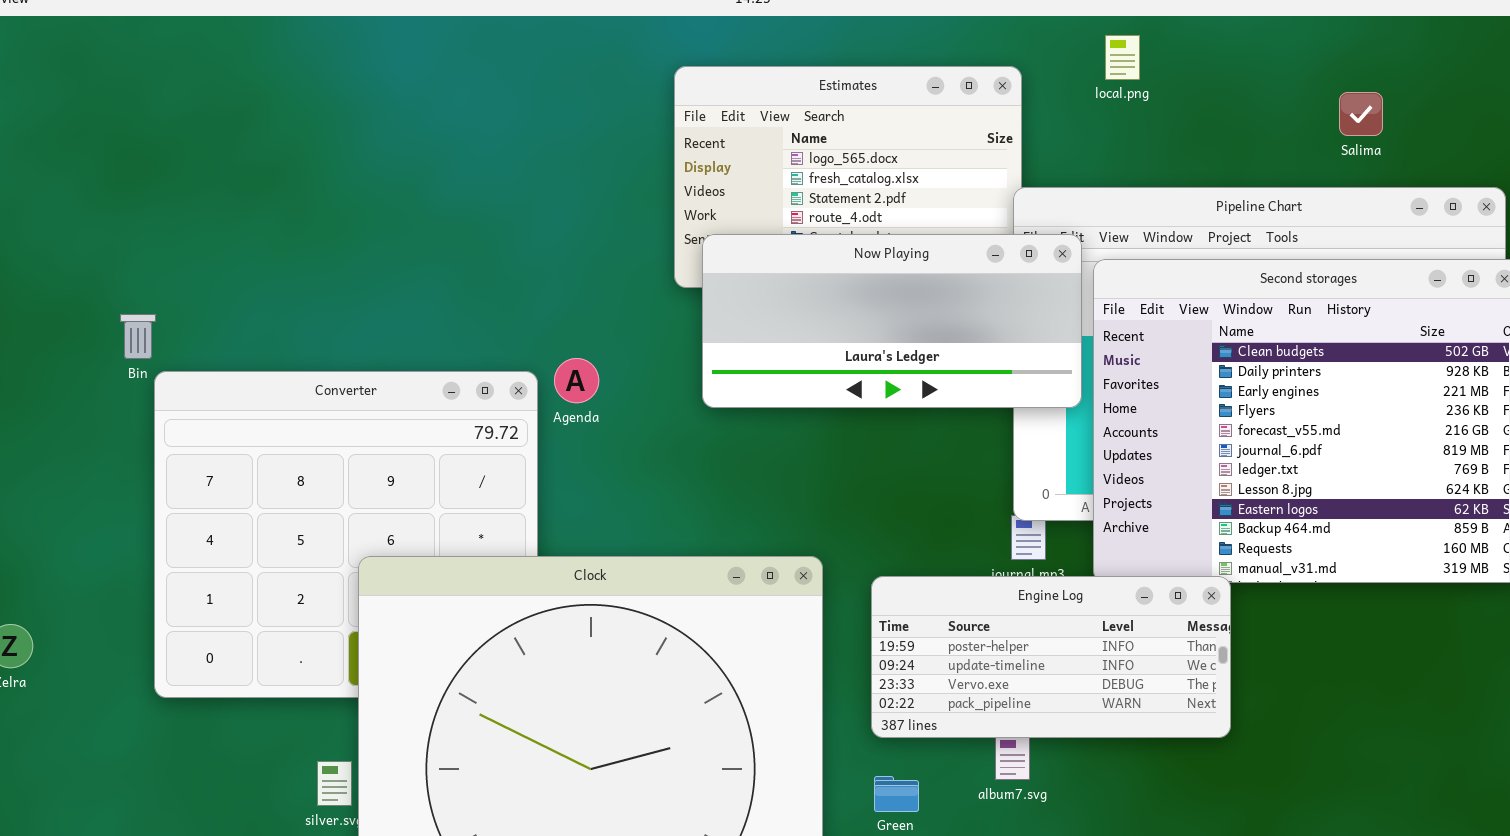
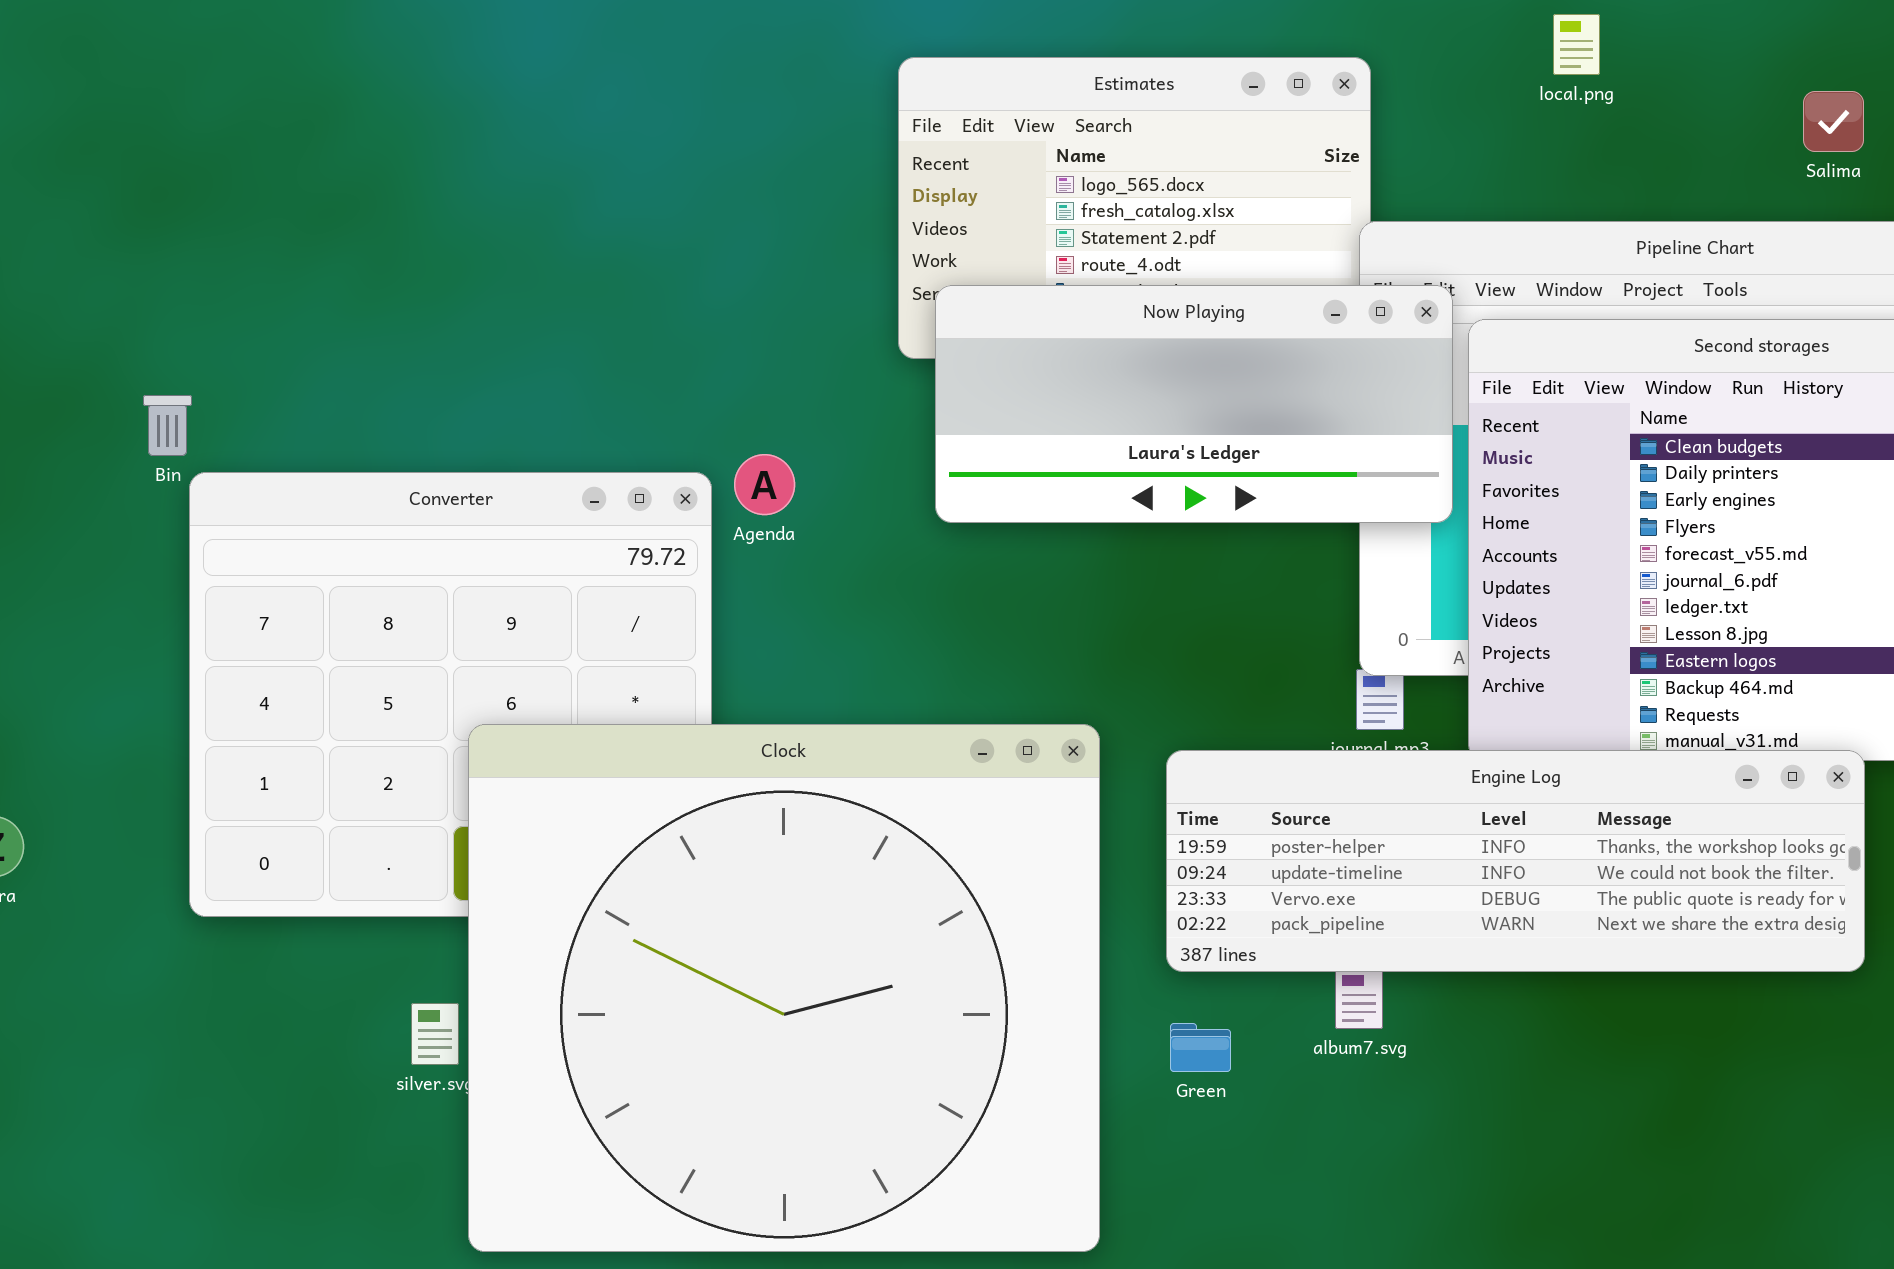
local.png: [1105,35,1140,80] -> [1553,14,1600,75], moved
Engine Log: [871,576,1231,738] -> [1166,750,1865,972], resized

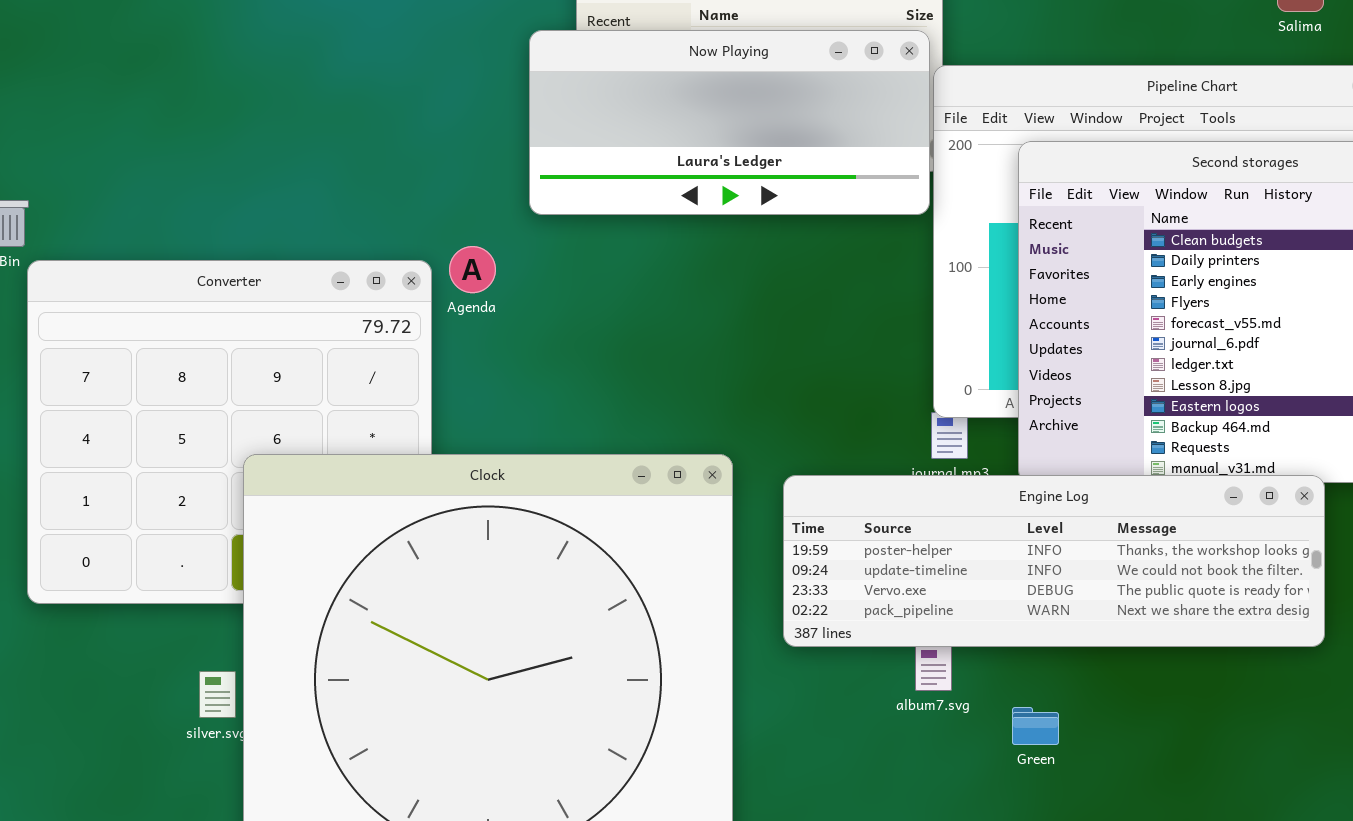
Now Playing: [935,285,1453,523] -> [529,30,930,215], moved
Green: [1170,1023,1231,1072] -> [1012,707,1059,745], moved

